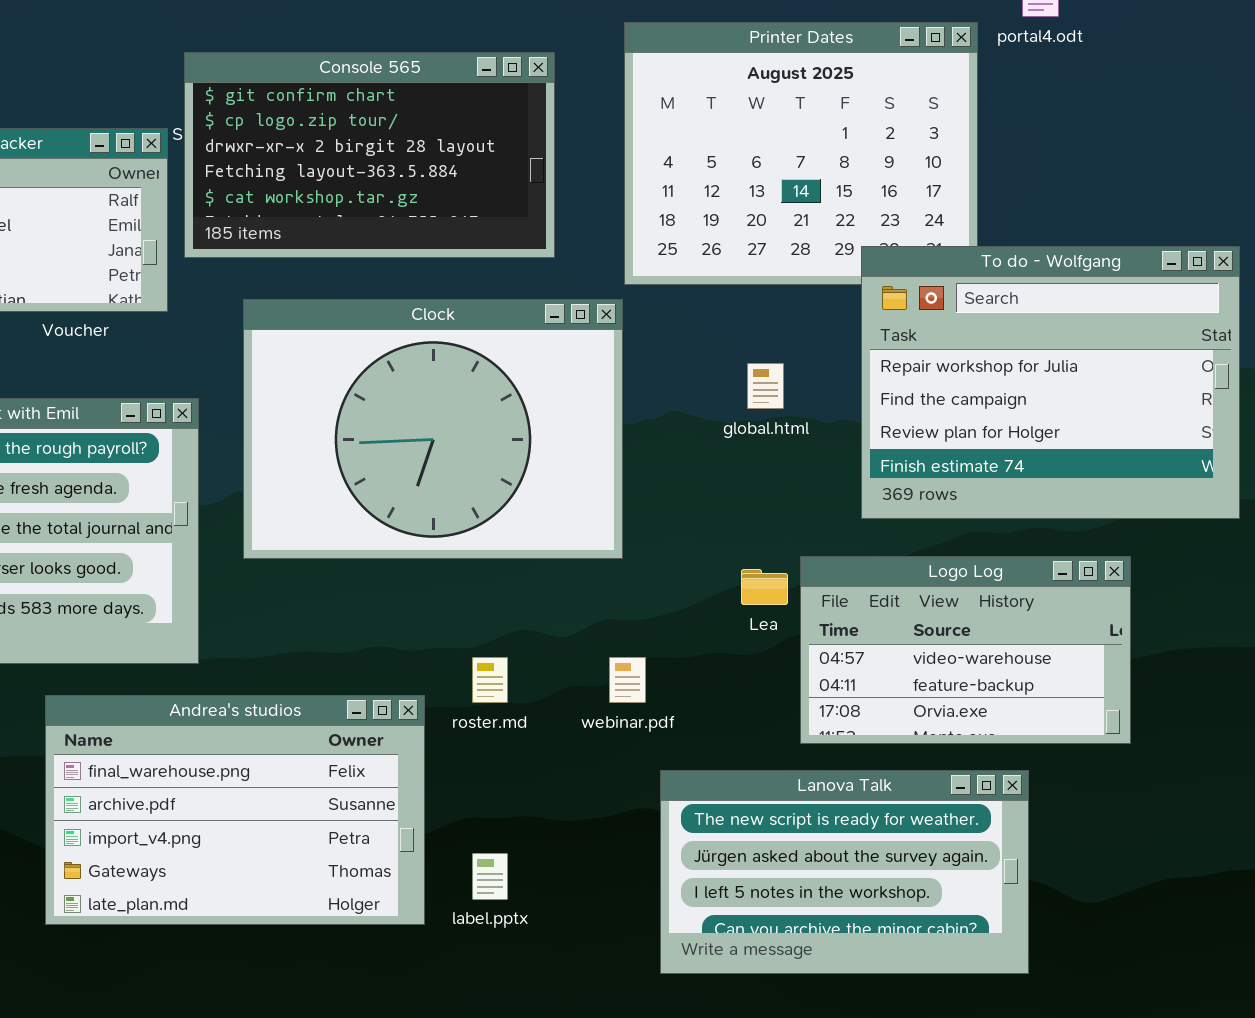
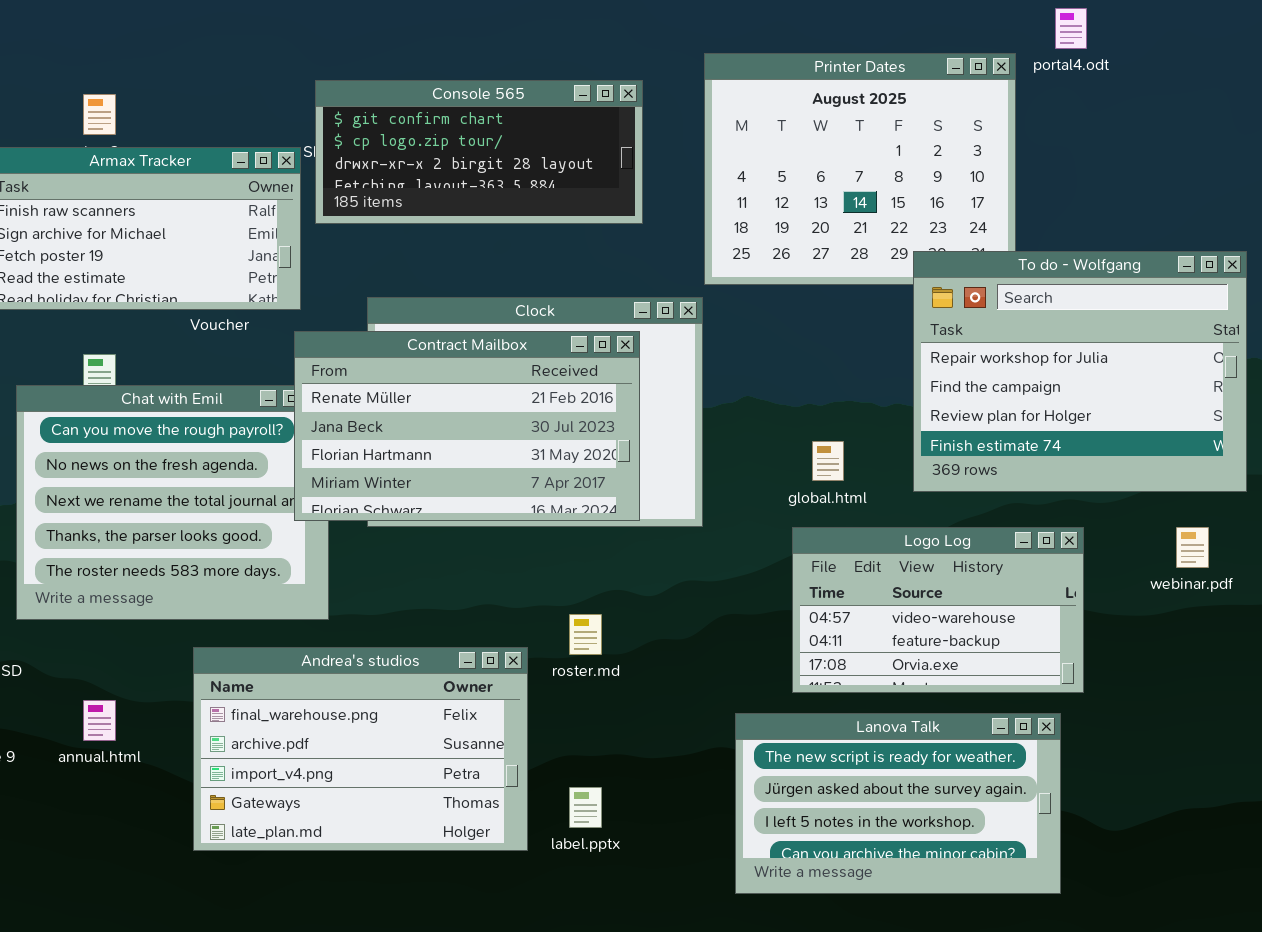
Console 565: [184,52,555,258] -> [315,80,643,224], resized
Contract Mailbox: none -> [294,331,640,521], opened
global.html: [747,363,784,409] -> [812,441,844,481], moved
Logo Log: [800,556,1131,744] -> [792,527,1084,693], moved
webinar.pdf: [609,657,646,703] -> [1176,527,1209,568], moved

